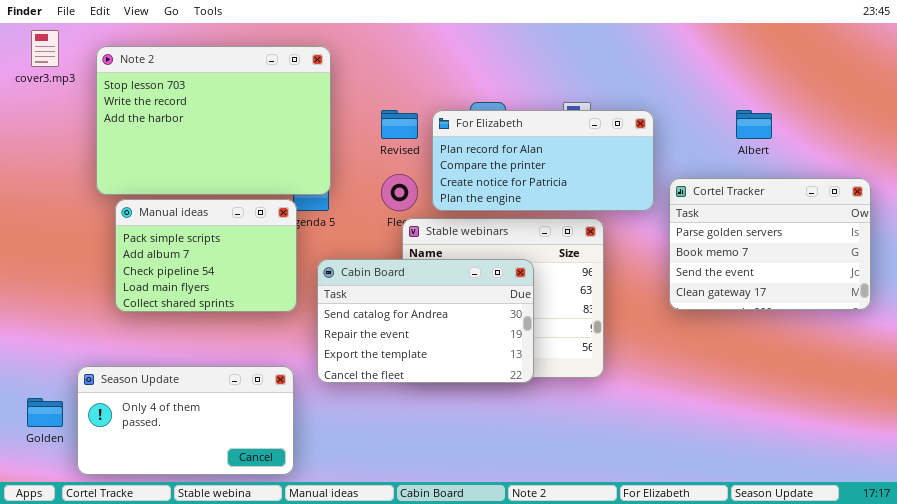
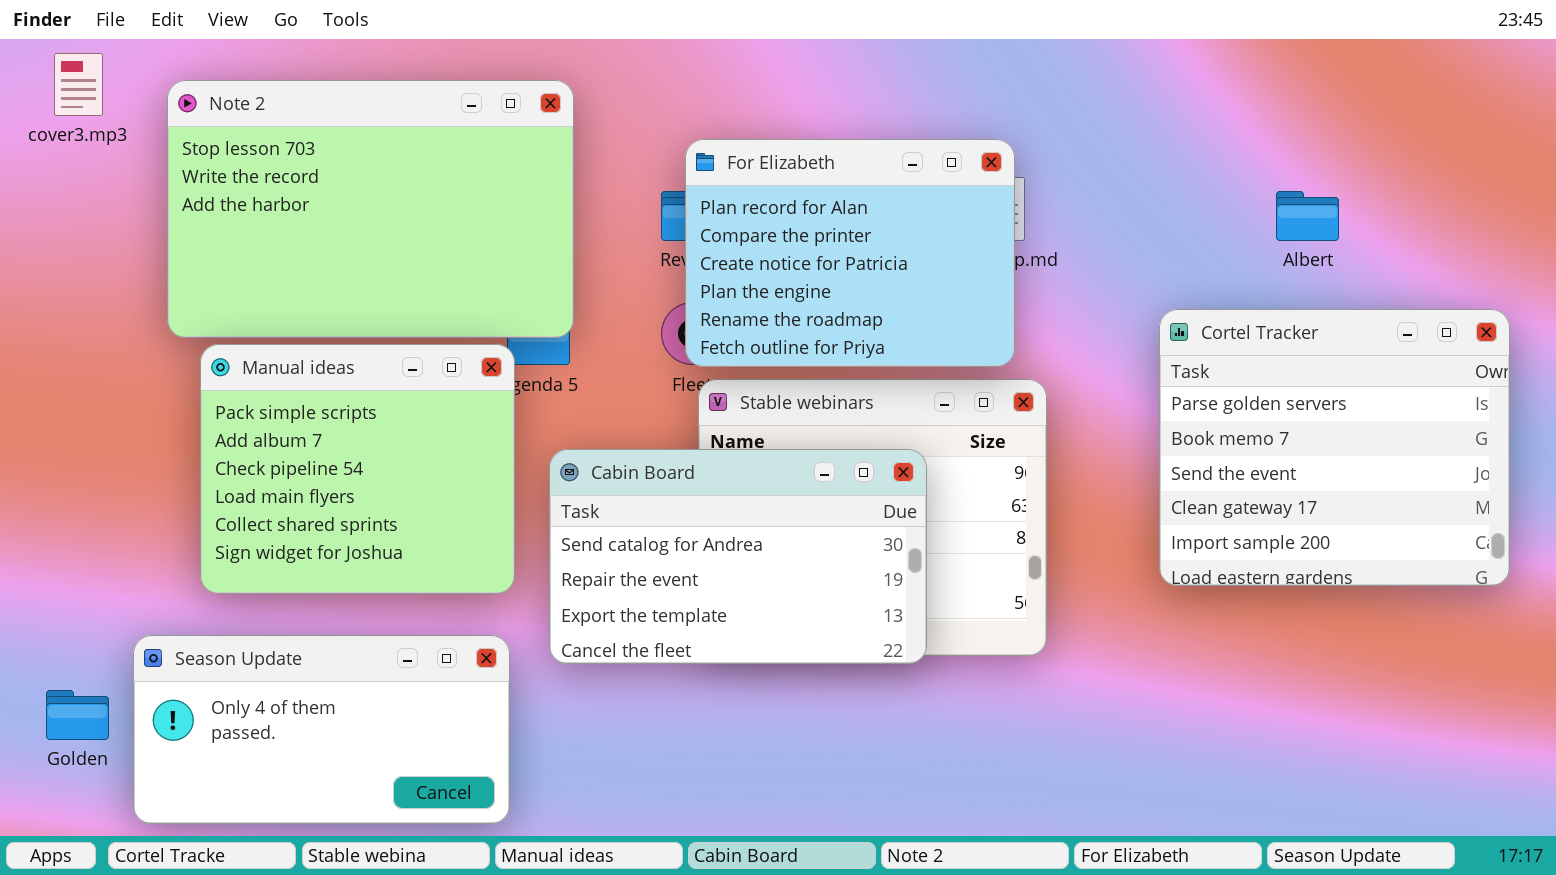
For Elizabeth: [432,110,654,211] -> [685,139,1015,367], moved, resized
Cortel Tracker: [669,178,871,310] -> [1159,309,1510,586], resized
Manual ideas: [115,199,297,312] -> [200,344,515,594], resized

